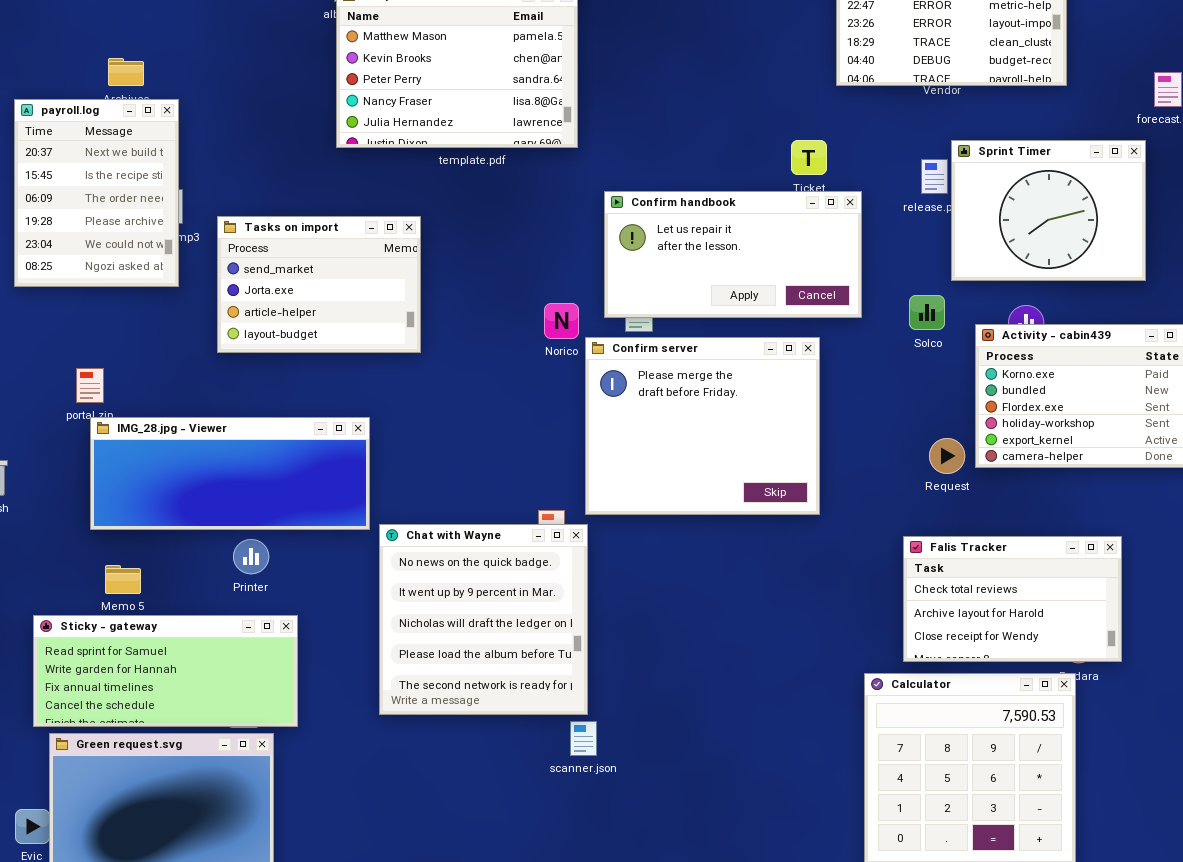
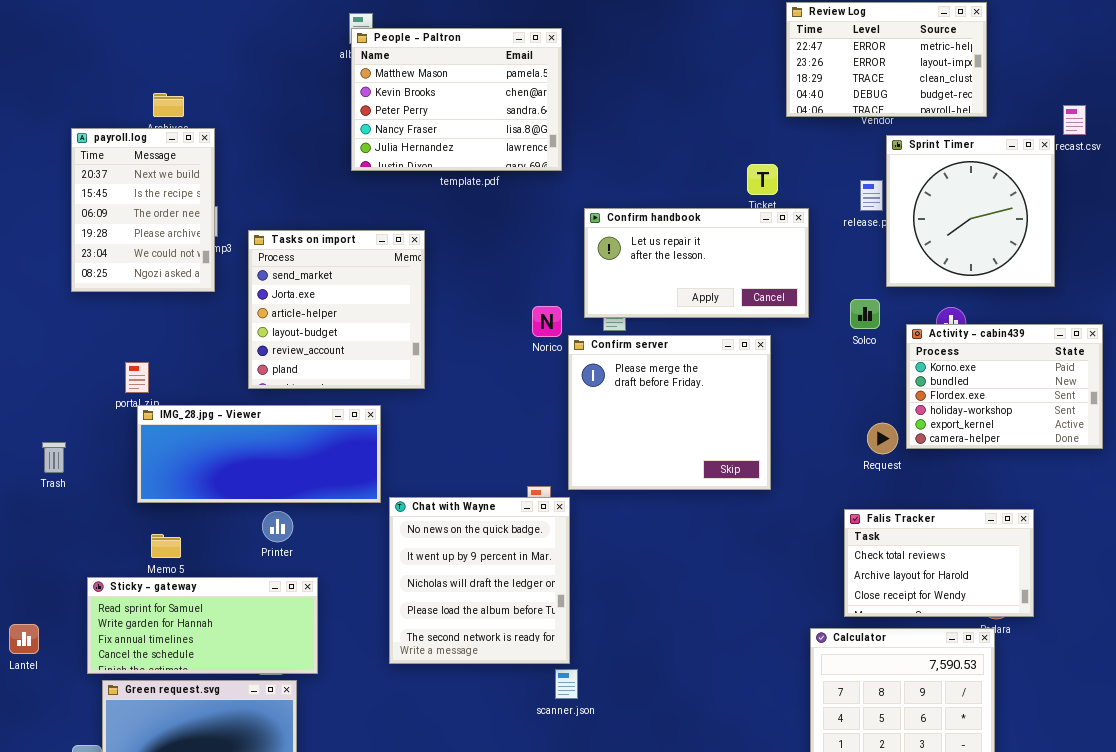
Sprint Timer: [951,140,1146,281] -> [886,135,1055,287], resized
Tasks on import: [217,216,421,353] -> [248,230,425,389], resized

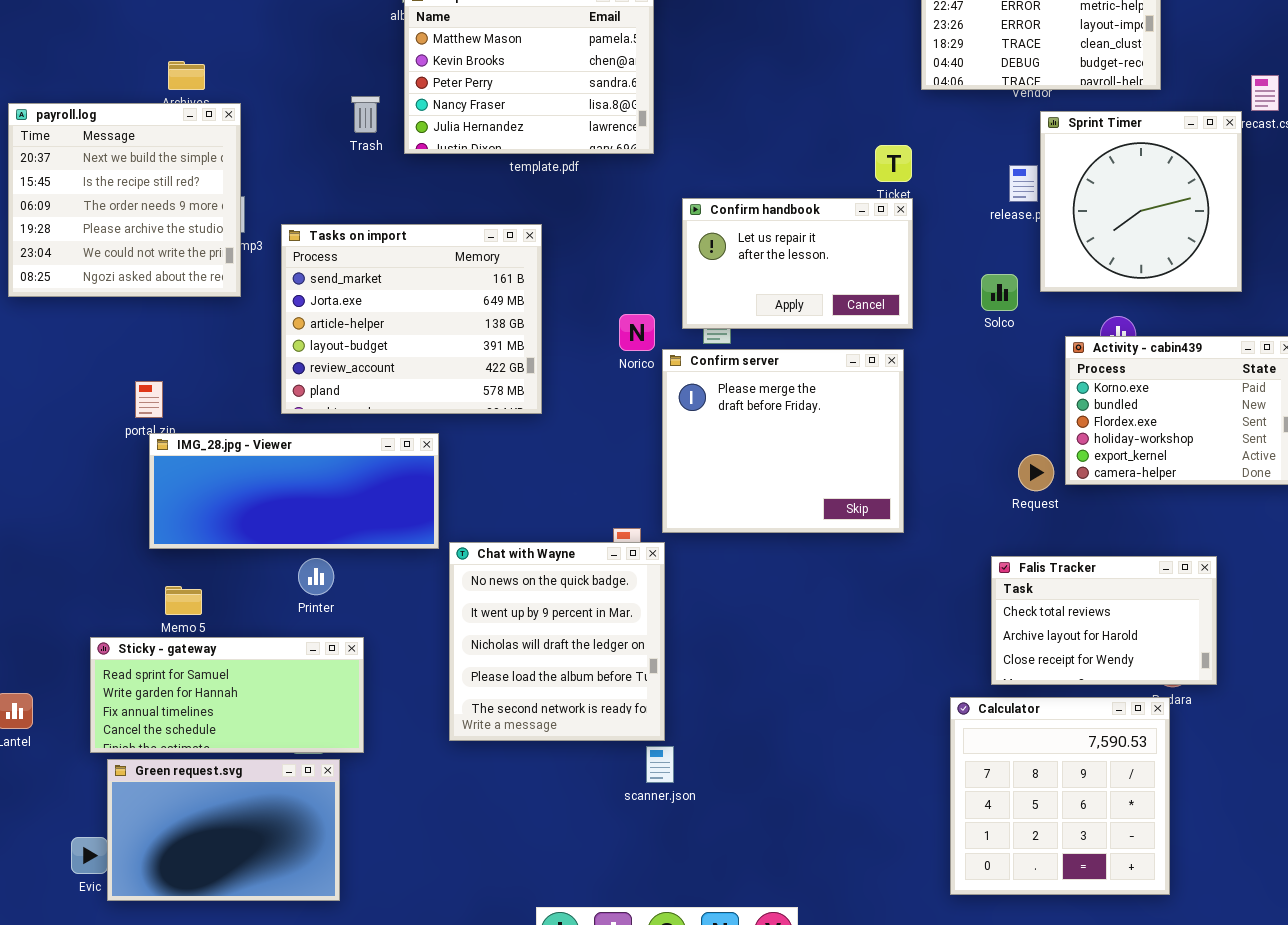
payroll.log: [71,128,215,292] -> [8,103,241,297], resized
Confirm handbook: [584,208,809,318] -> [682,198,913,329], resized
Tasks on import: [248,230,425,389] -> [281,224,542,414], resized
Solco: [850,299,880,329] -> [981,274,1018,311], moved
Trash: [42,442,66,473] -> [351,96,380,133], moved

